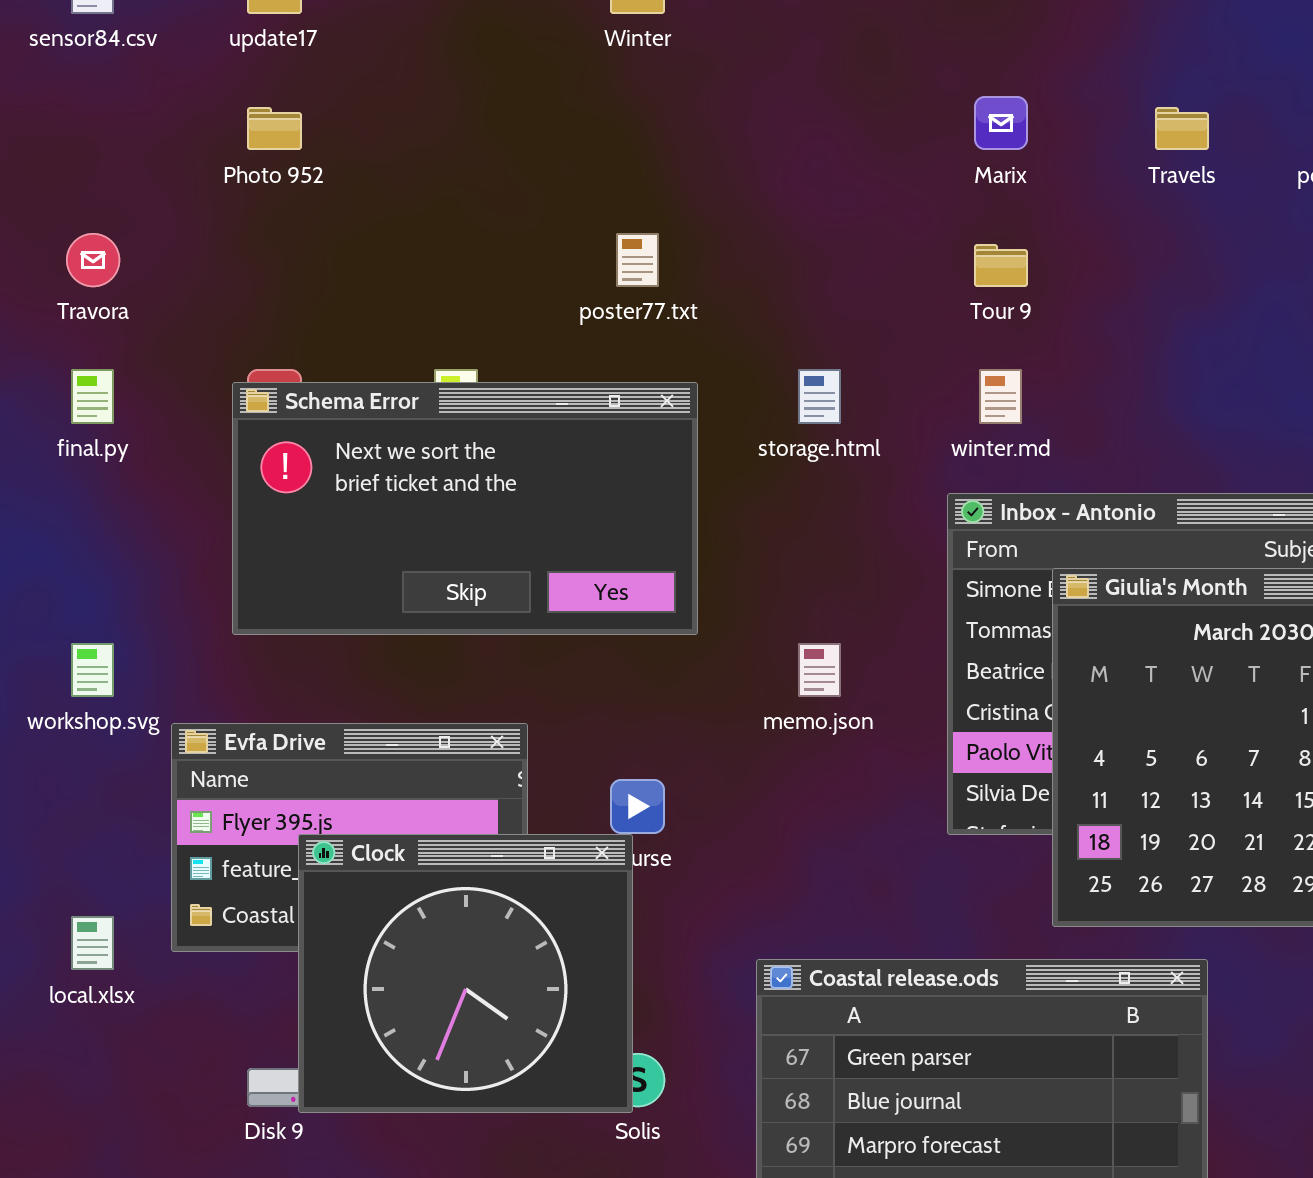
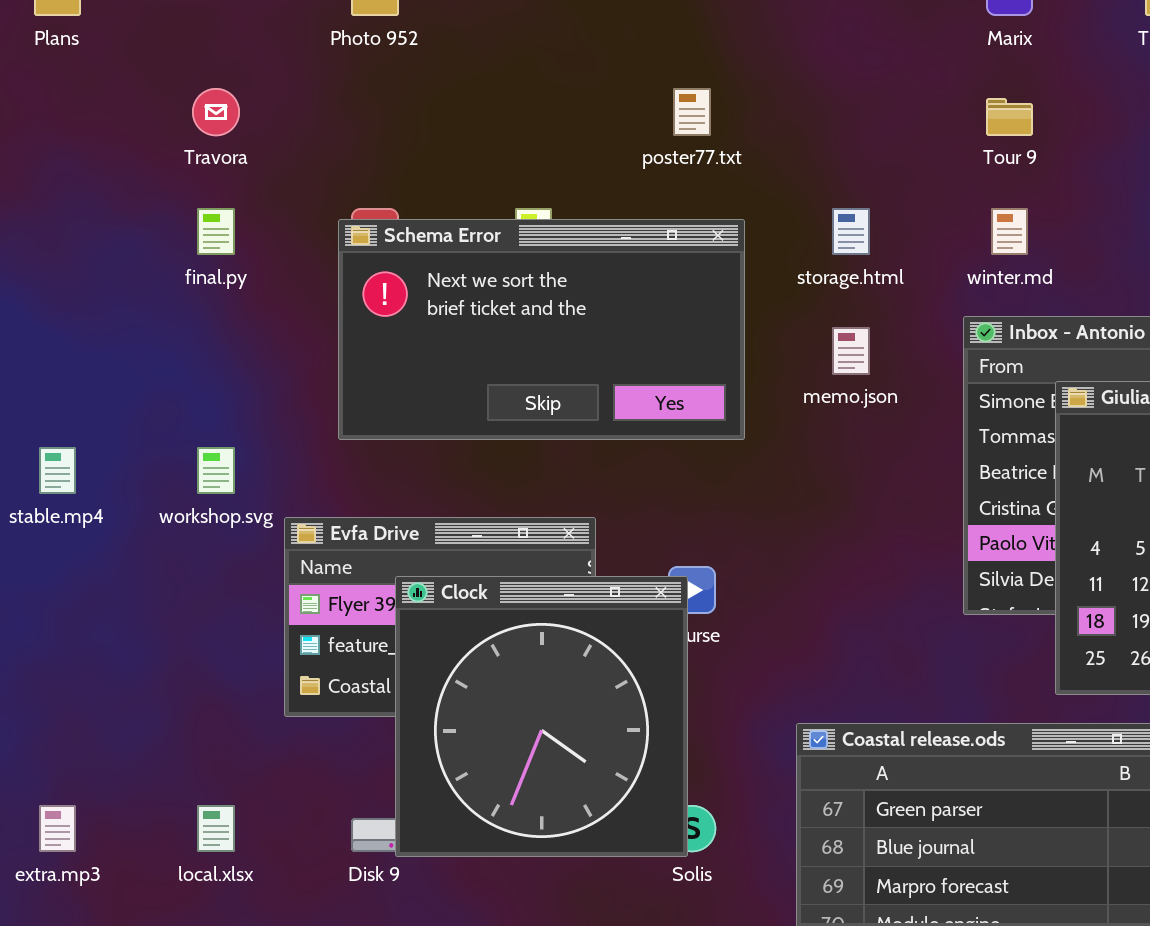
memo.json: [798,643,841,697] -> [832,327,870,375], moved
Clock: [298,834,633,1113] -> [395,576,688,857], resized
local.xlsx: [71,916,114,970] -> [197,805,235,852], moved

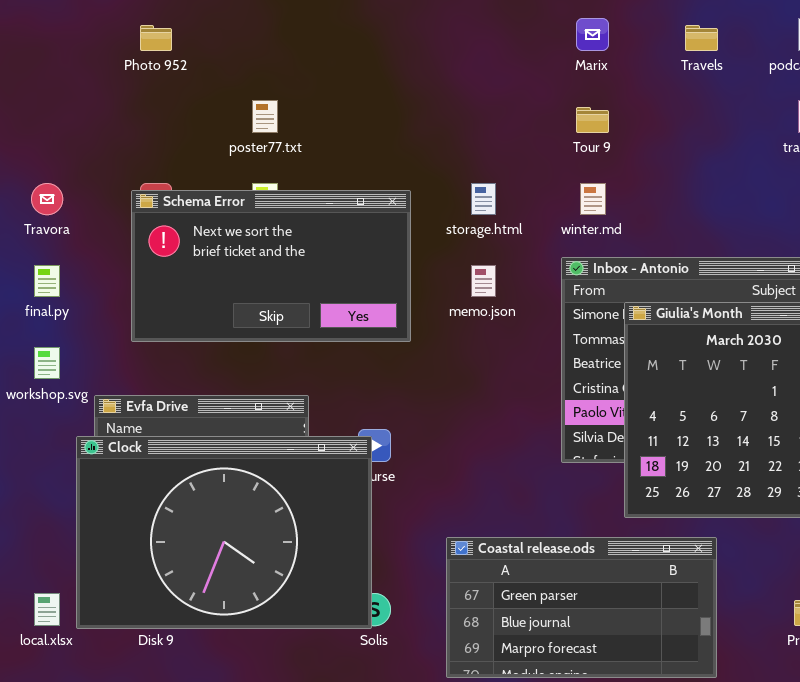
Travora: [192,88,240,136] -> [31,183,63,215], moved
poster77.txt: [673,88,711,136] -> [252,100,278,133], moved
final.py: [197,208,235,255] -> [34,265,60,297], moved
Clock: [395,576,688,857] -> [76,436,372,629], resized

